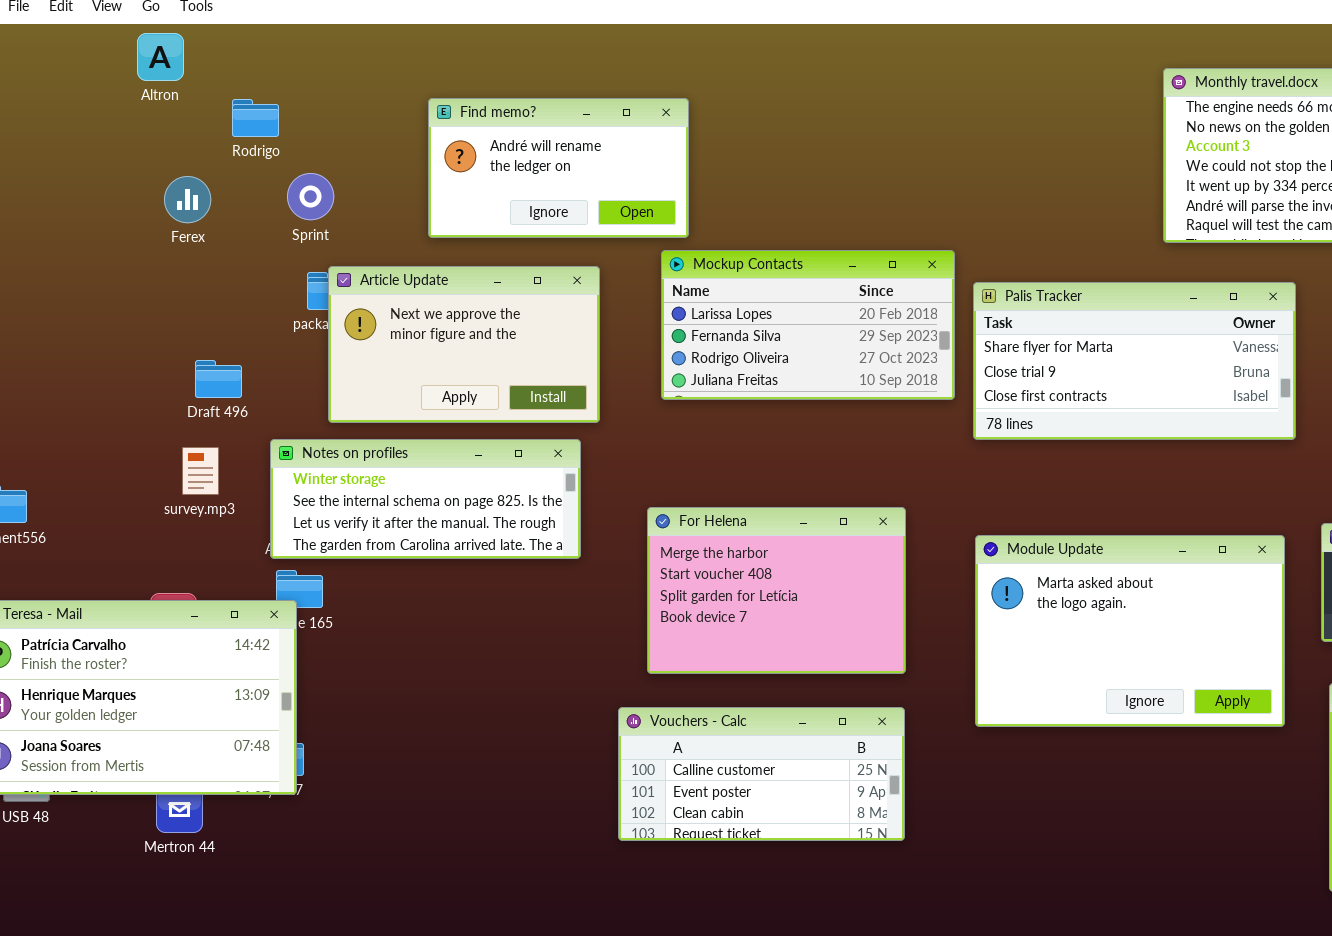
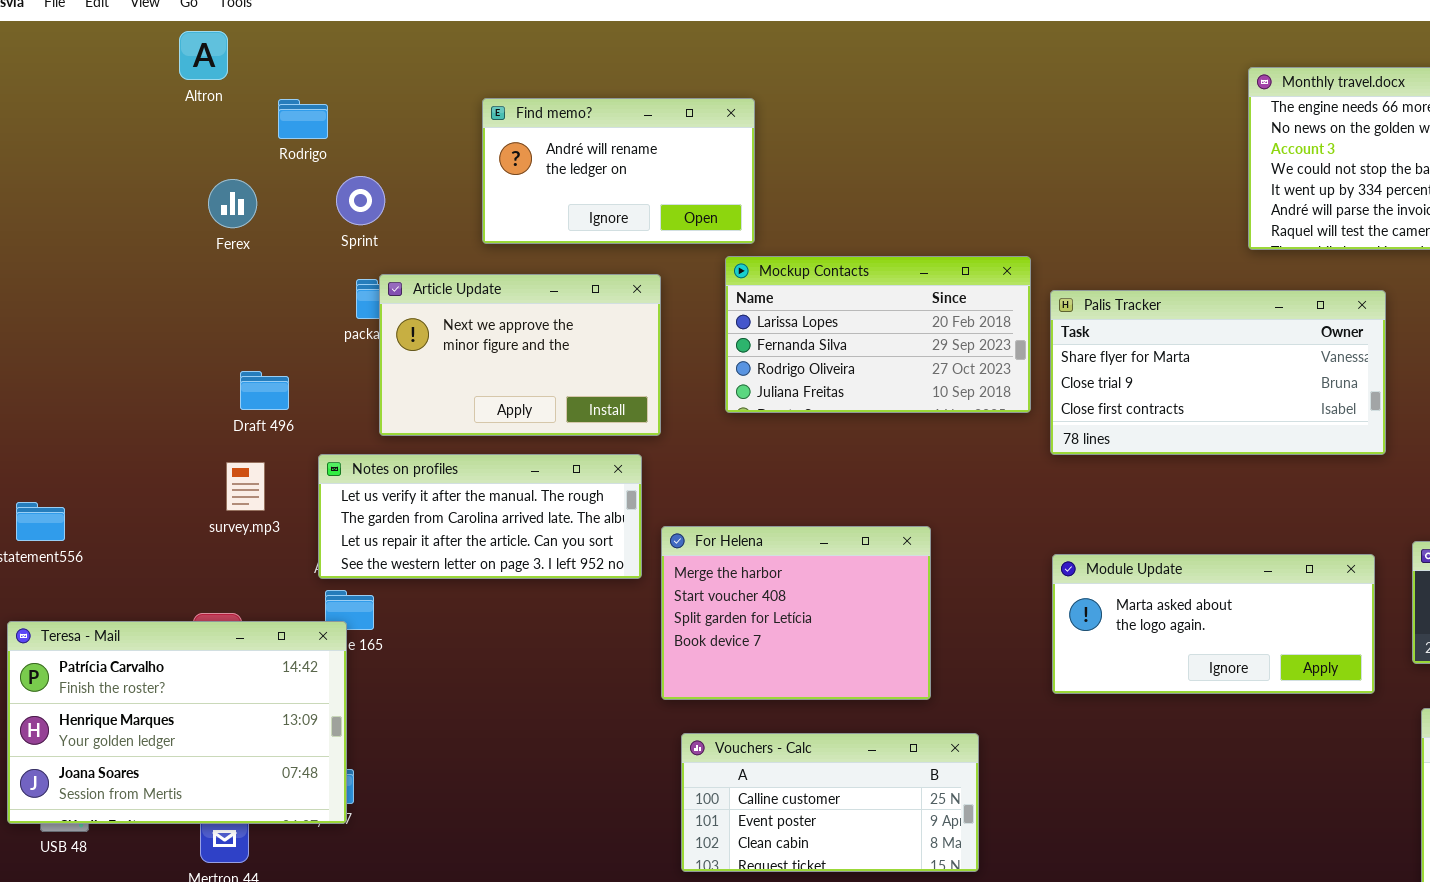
Notes on profiles: [270,439,581,559] -> [318,454,642,579], scrolled down 2 rows
For Helena: [647,507,906,674] -> [661,526,931,700], moved
Module Update: [975,535,1285,727] -> [1052,554,1375,694], resized

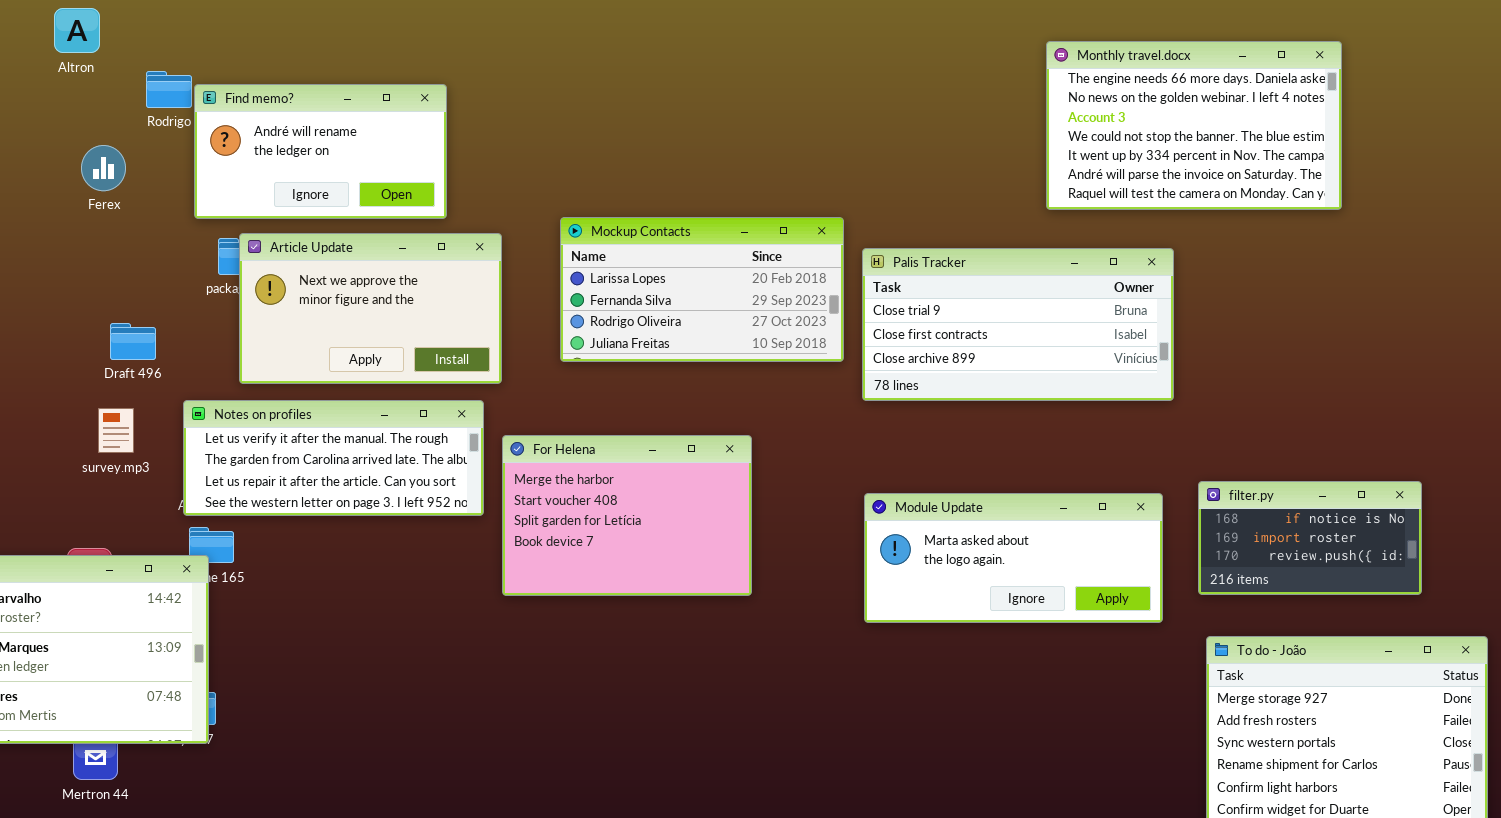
Find memo?: [482,98,755,244] -> [194,84,447,219], moved
Palis Tracker: [1050,290,1386,455] -> [862,248,1174,401], scrolled down 1 row
For Helena: [661,526,931,700] -> [502,435,752,596], moved
Vouchers - Calc: [681,733,979,872] -> none, closed

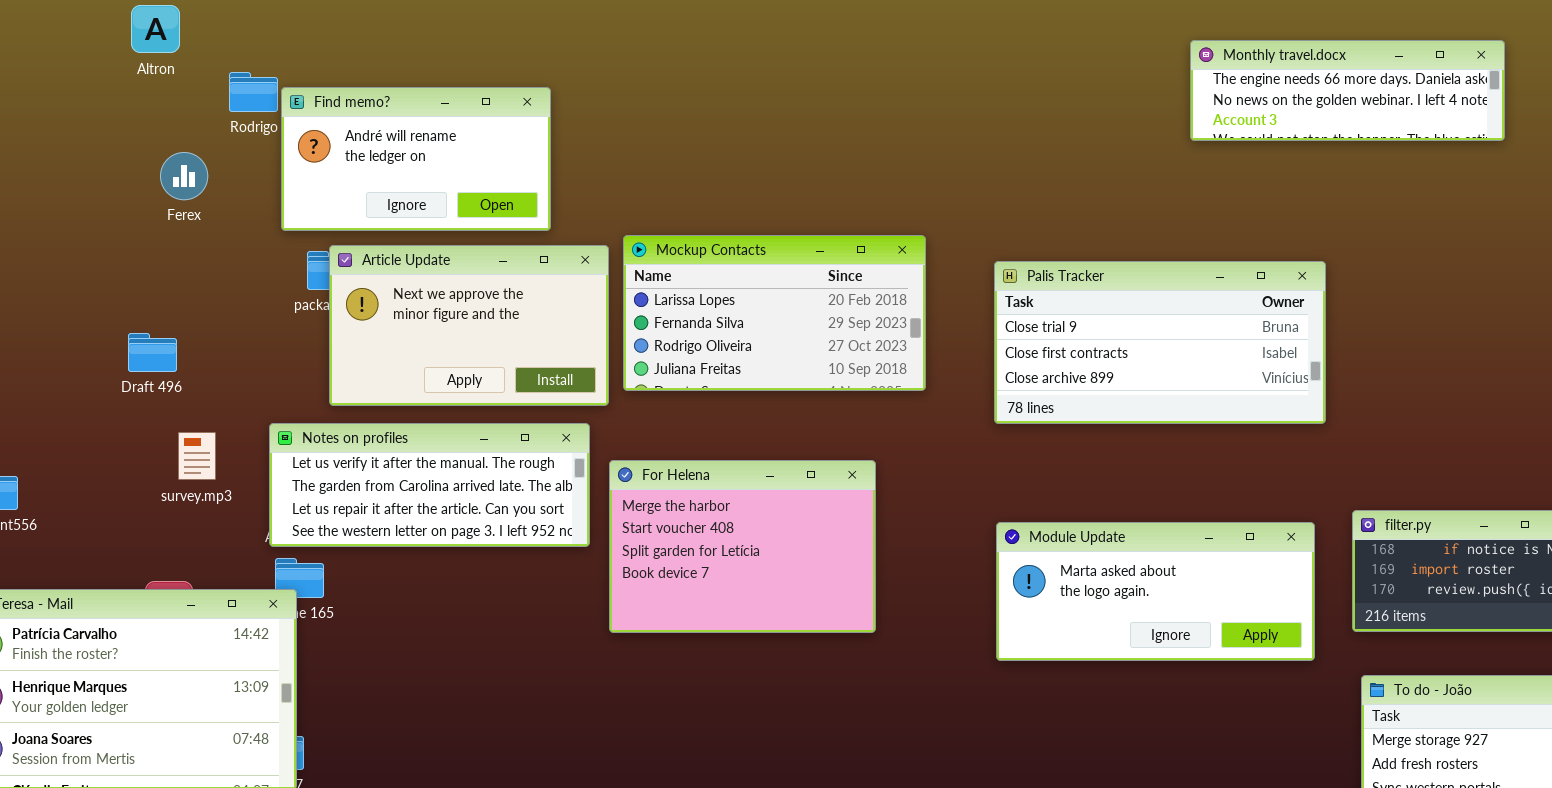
Monthly travel.docx: [1046,41,1342,210] -> [1190,40,1505,141], resized
Mockup Contacts: [560,217,844,362] -> [623,235,926,391], moved
Draft 496: [110,323,156,360] -> [128,333,177,372], moved

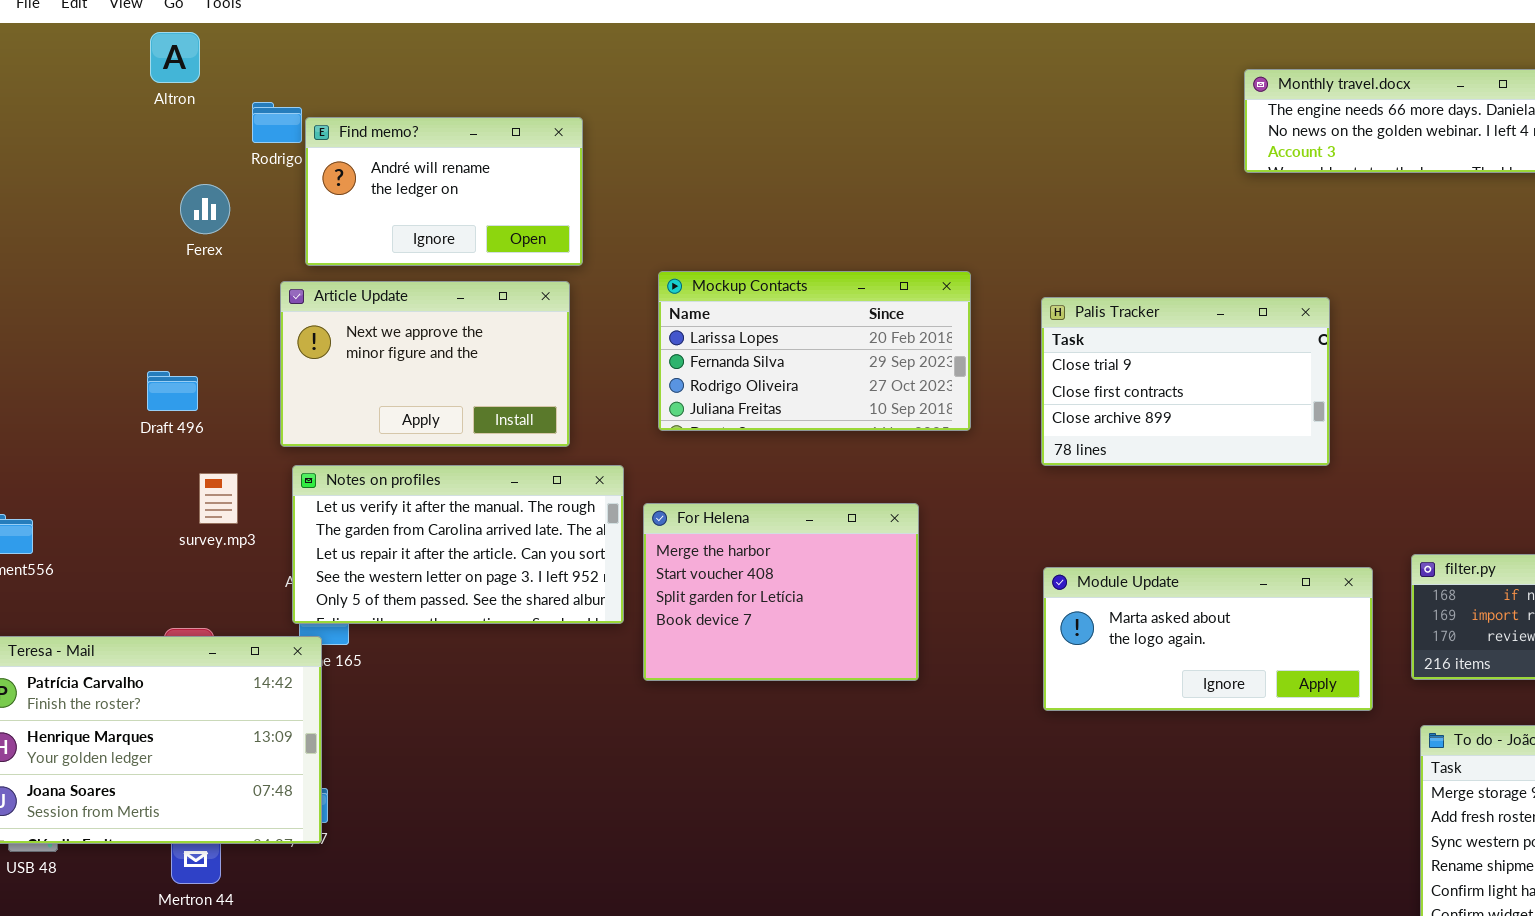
Article Update: [329,245,609,406] -> [280,281,570,447], moved
Palis Tracker: [994,261,1326,424] -> [1041,297,1330,466], resized
Notes on profiles: [269,423,590,547] -> [292,465,624,624], resized

